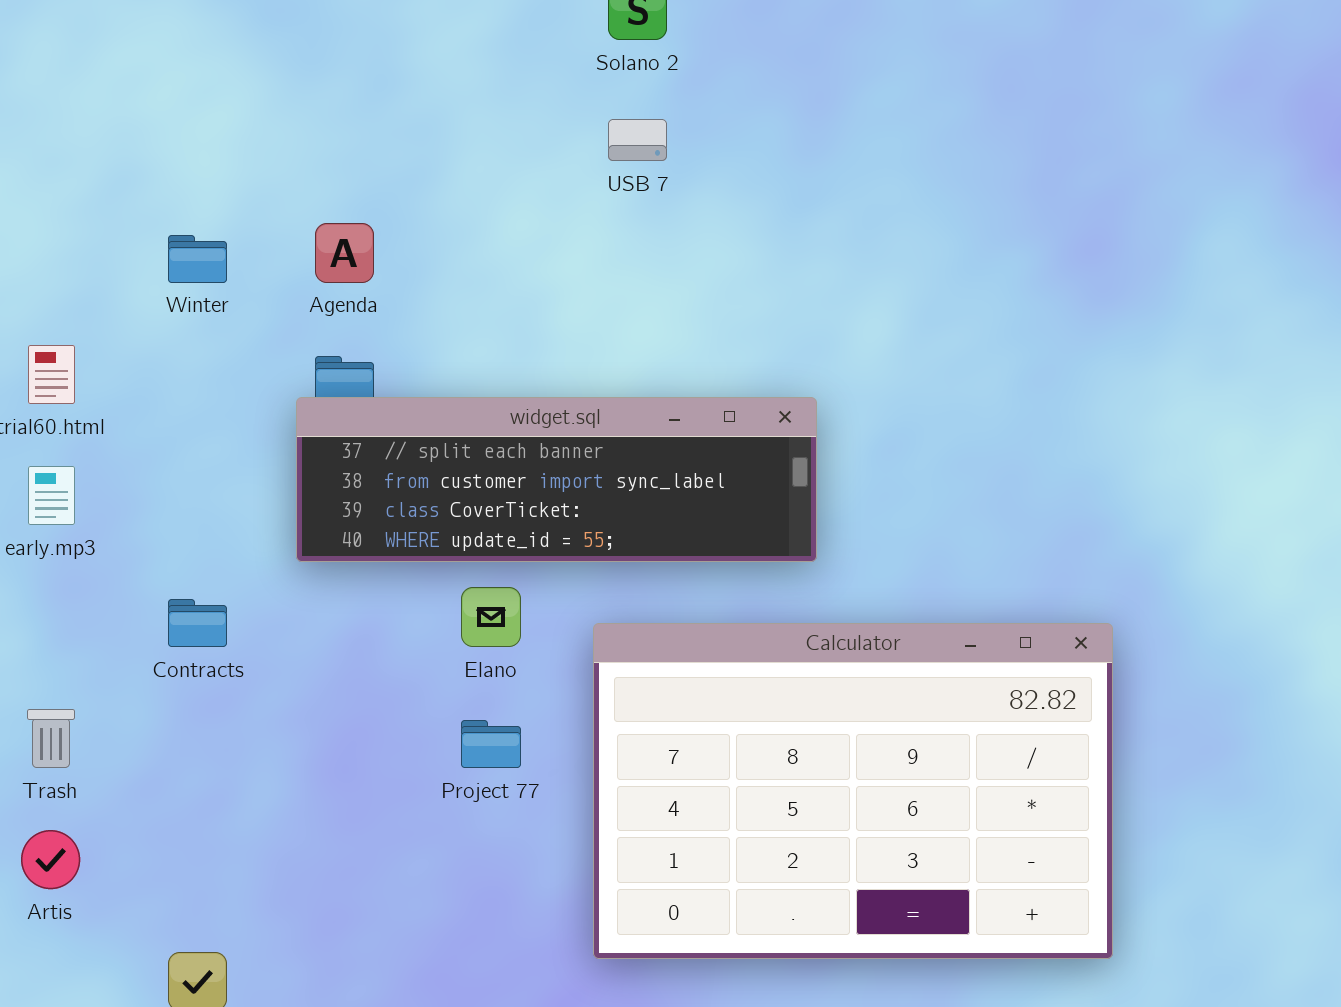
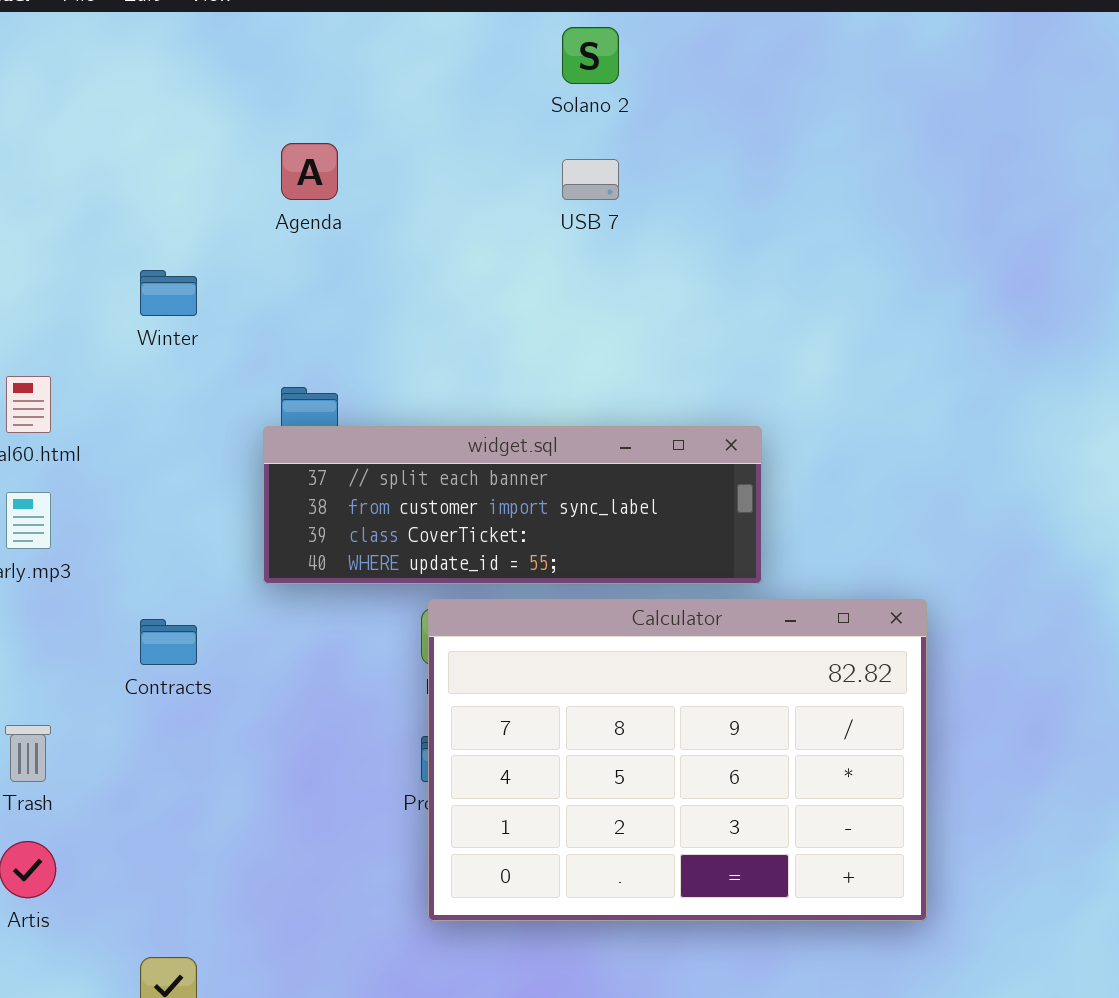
Agenda: [315,223,374,283] -> [281,143,338,200], moved
Calculator: [593,623,1113,959] -> [428,599,927,921], moved

